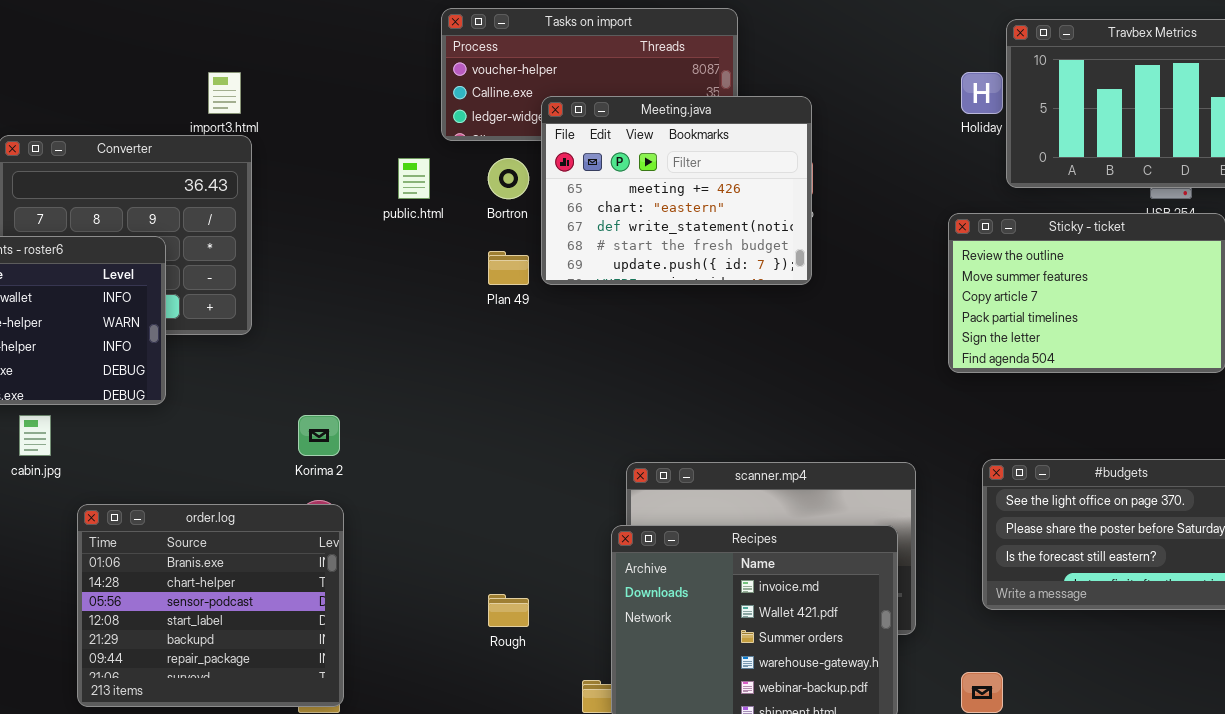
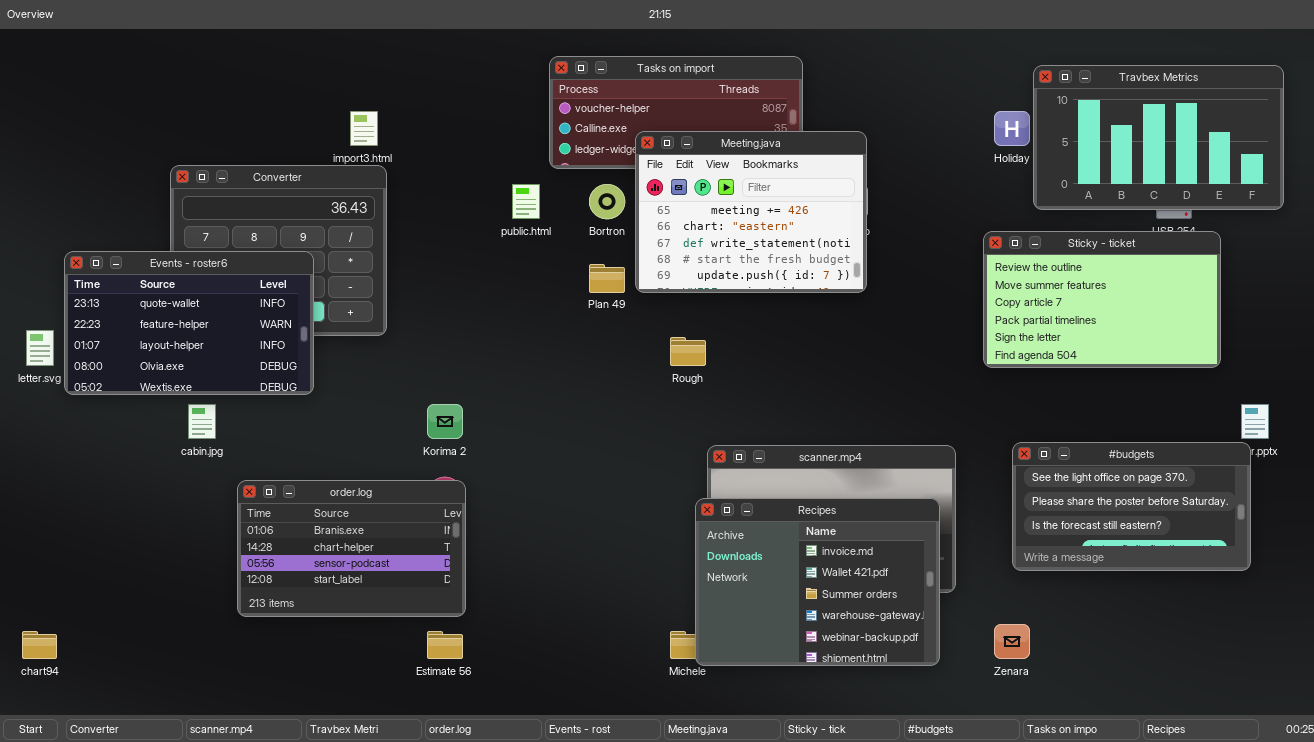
order.log: [77,504,344,707] -> [237,480,466,617], resized
Rough: [488,594,529,627] -> [670,337,706,366], moved

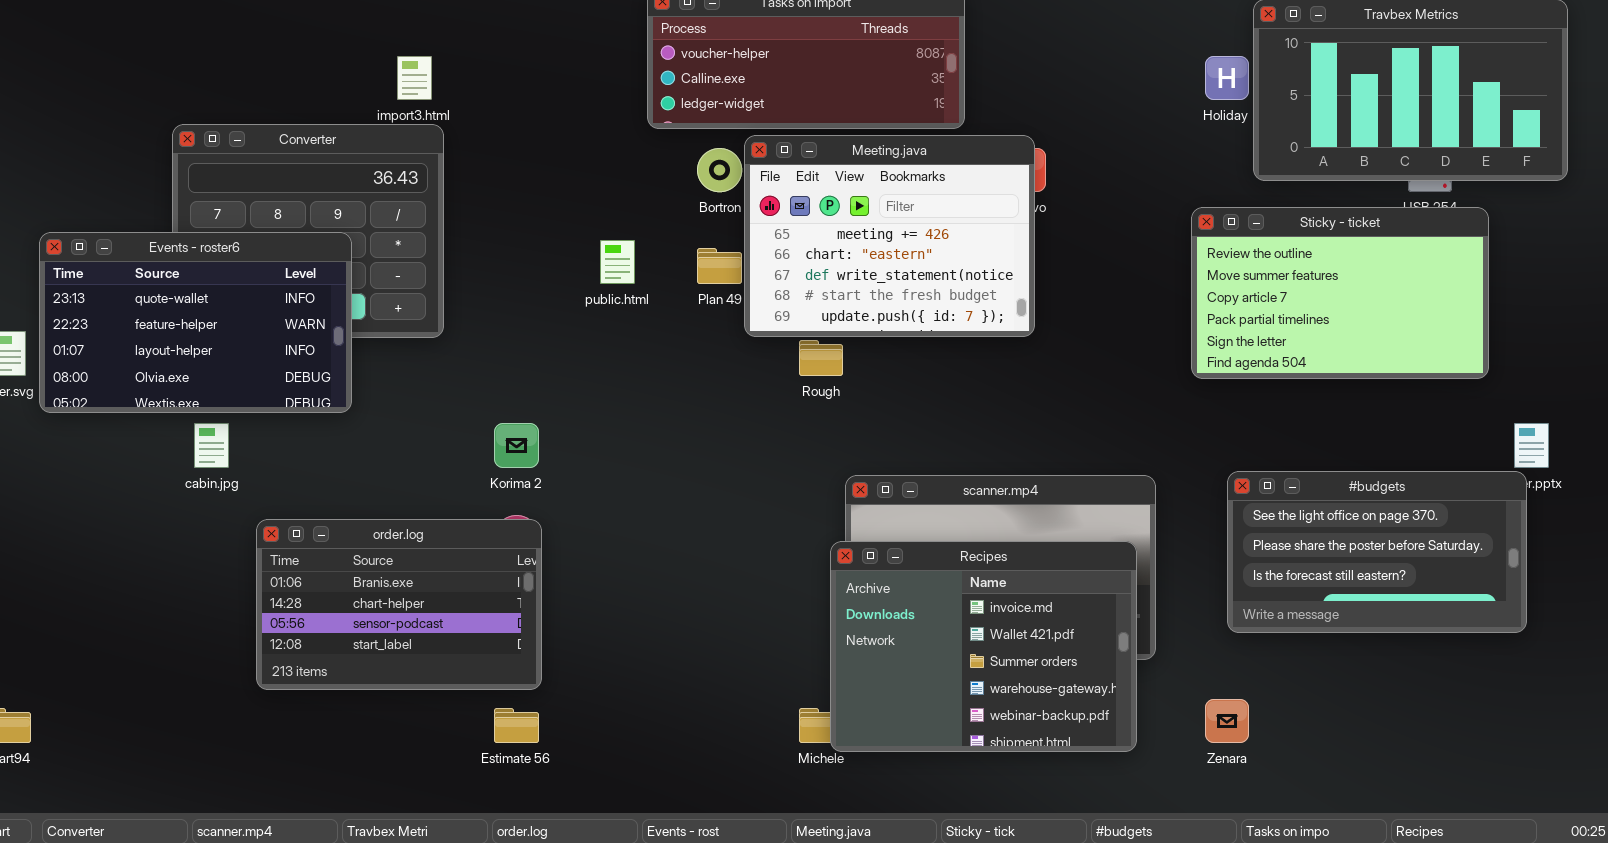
Meeting.java: [635,131,867,293] -> [744,135,1035,337], moved
public.html: [512,184,540,219] -> [600,240,635,284], moved

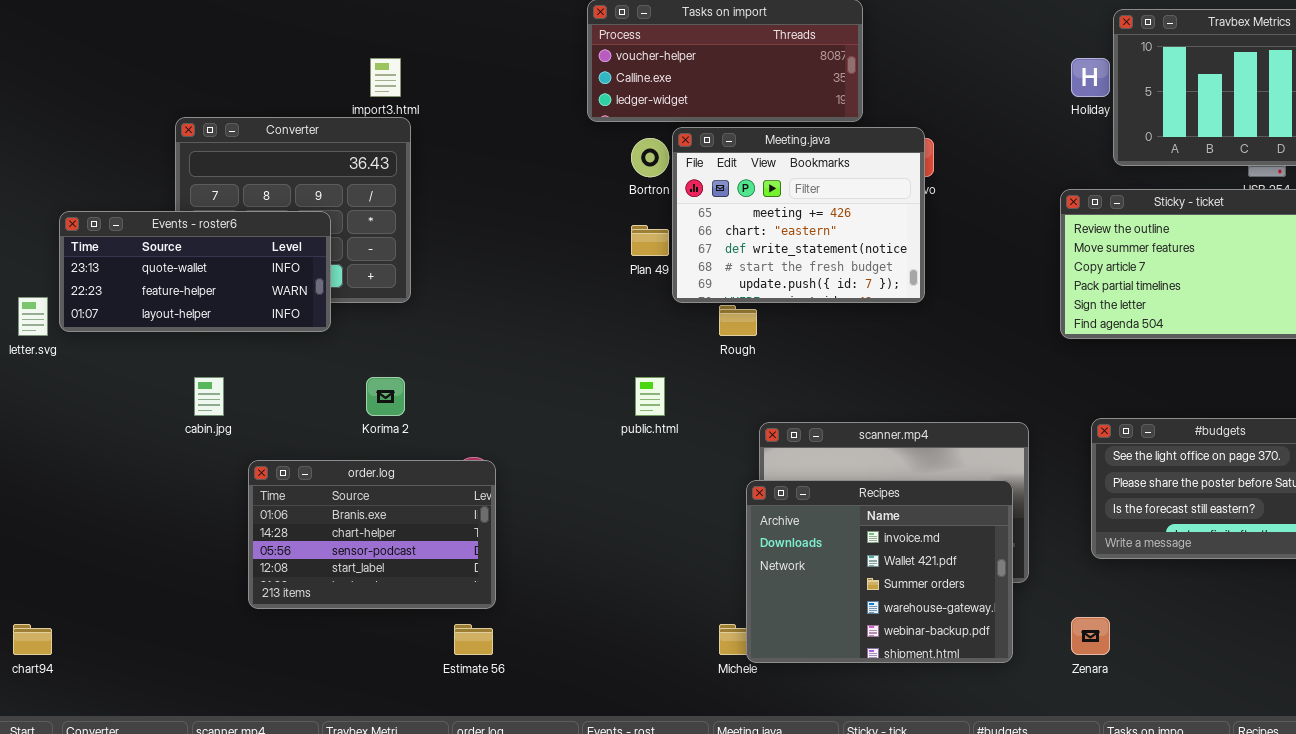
Events - roster6: [39,232,352,413] -> [59,211,331,332], resized
public.html: [600,240,635,284] -> [635,377,665,416], moved
Korima 2: [494,423,539,468] -> [366,377,405,416], moved

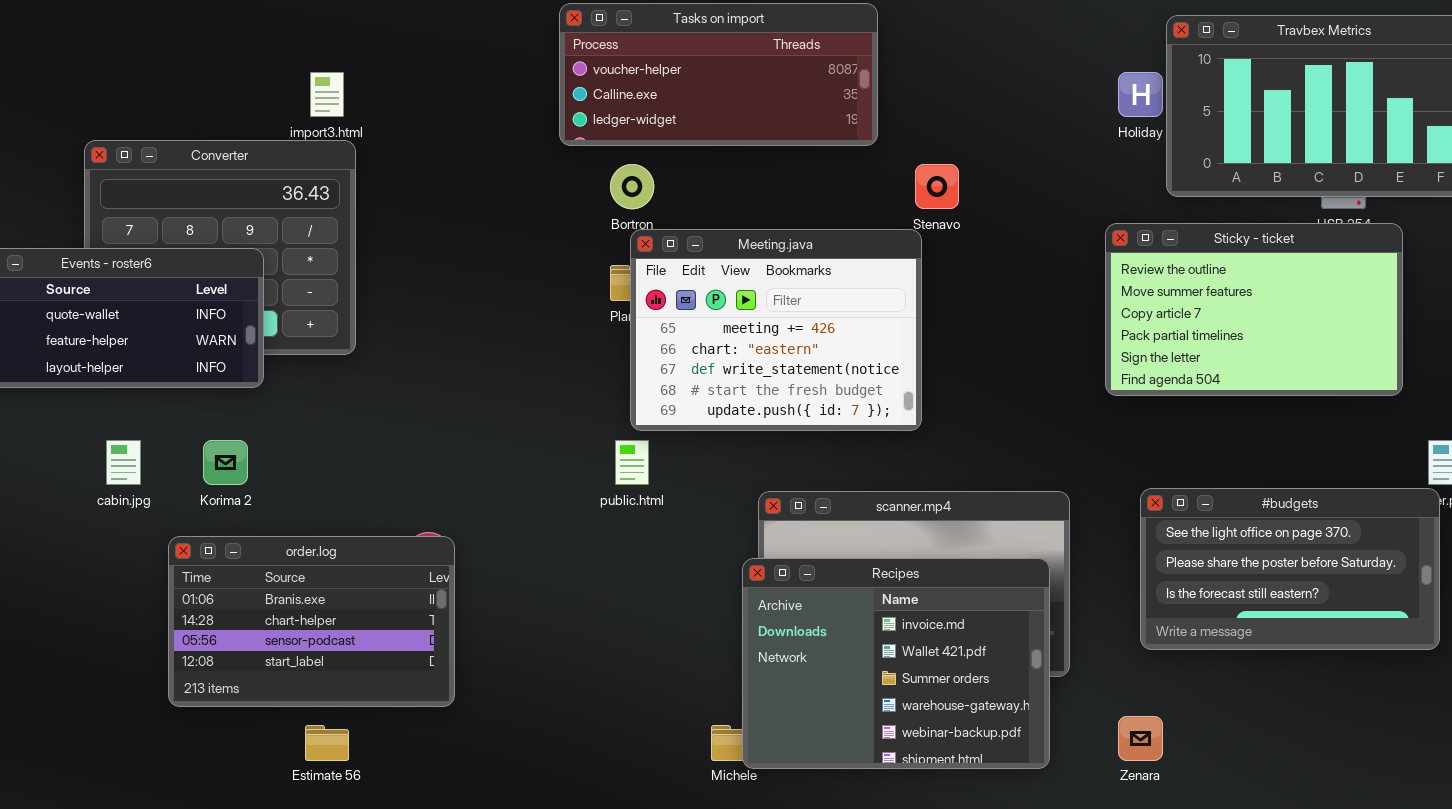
Meeting.java: [672,127,925,303] -> [630,229,922,431], moved
Korima 2: [366,377,405,416] -> [203,440,248,485], moved
Estimate 56: [454,624,493,655] -> [305,725,349,761], moved

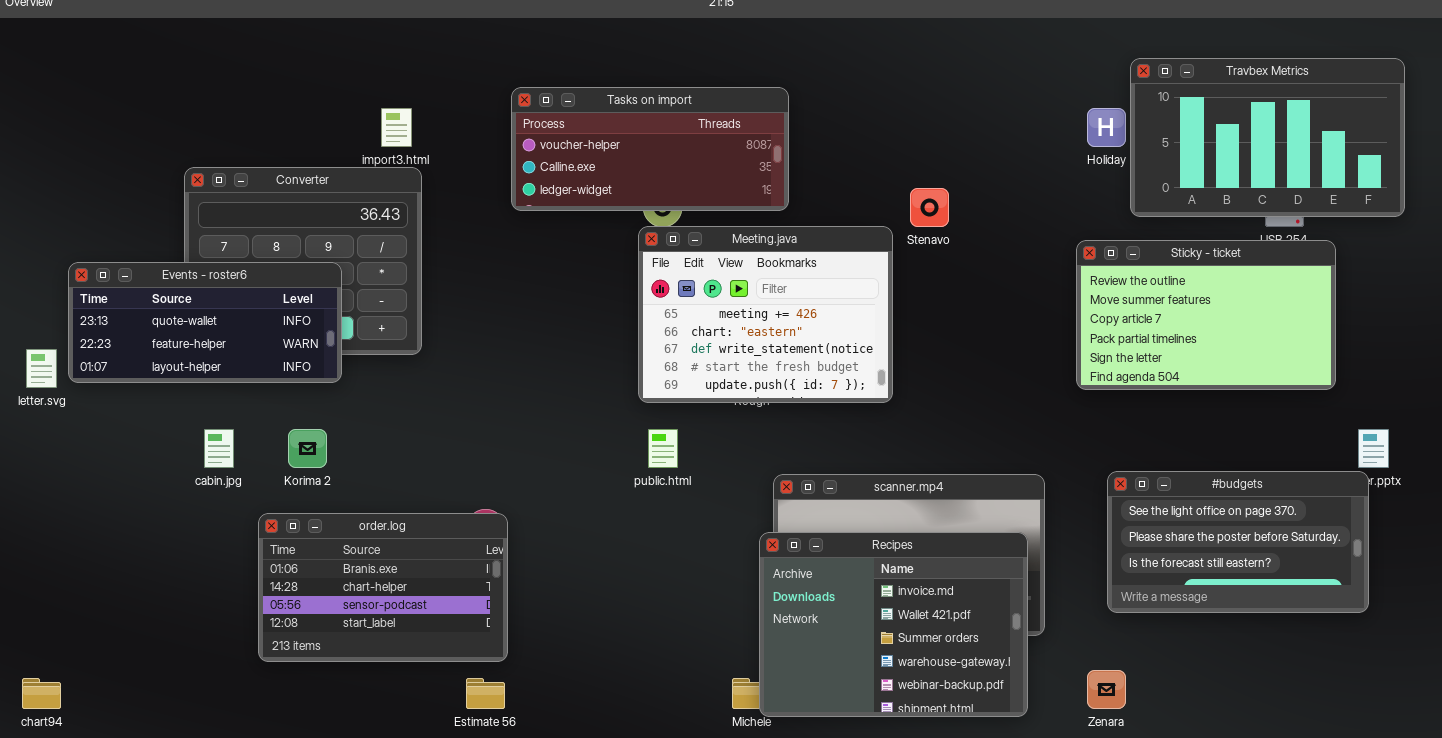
Tasks on import: [559,3,878,146] -> [511,87,789,211], moved
Meeting.java: [630,229,922,431] -> [638,226,893,403], moved
Estimate 56: [305,725,349,761] -> [466,678,505,709], moved

